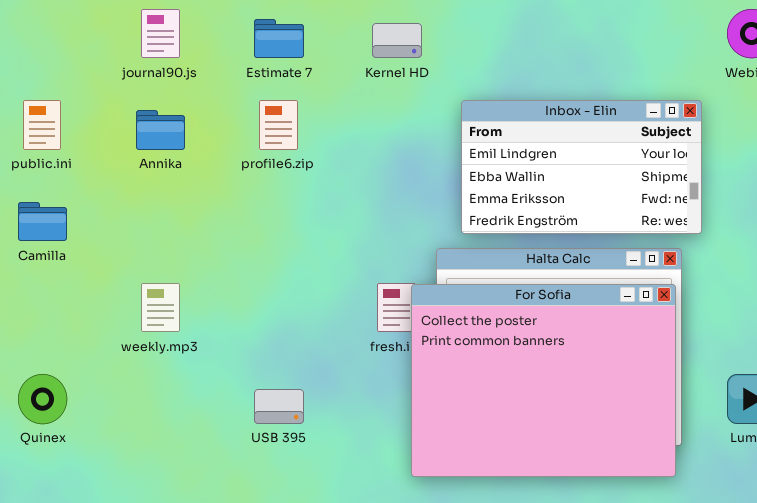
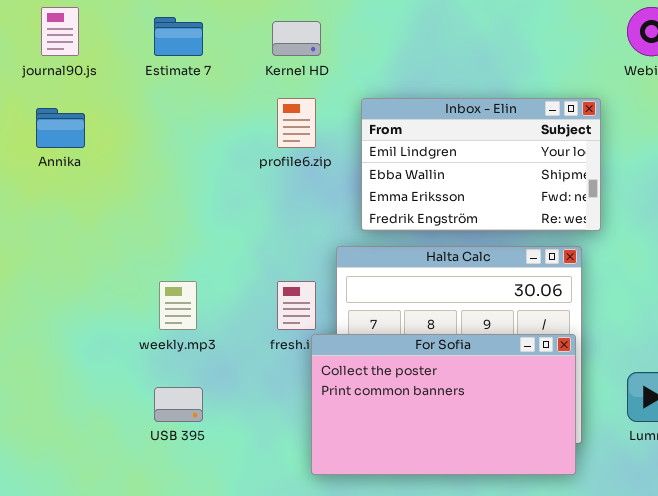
profile6.zip: [259,100,298,150] -> [277,98,316,148], moved
weekly.mp3: [141,283,180,332] -> [159,281,197,330], moved
For Sofia: [411,284,676,477] -> [311,334,576,475], resized

